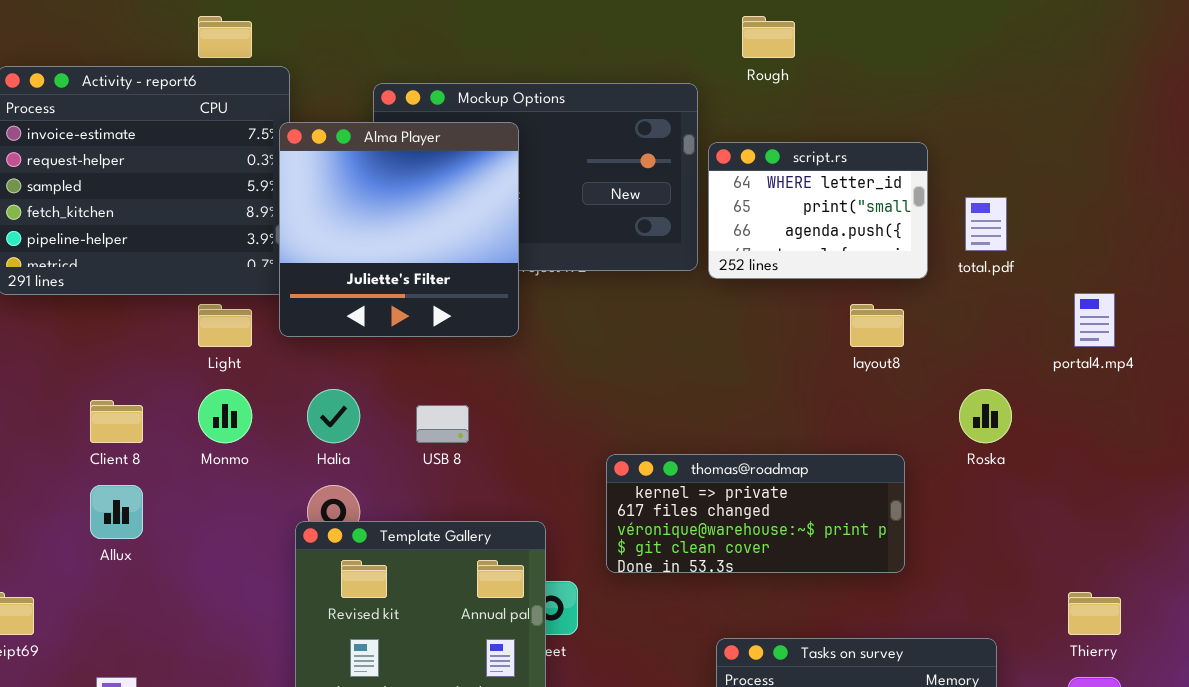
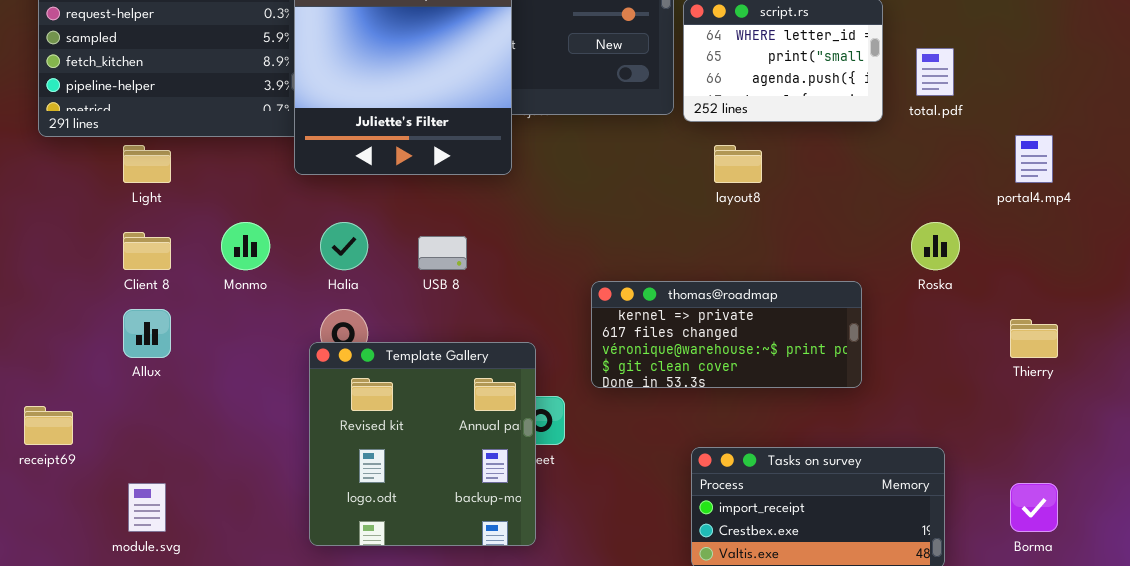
Light: [198,304,252,347] -> [123,145,171,183], moved
layout8: [850,304,904,347] -> [714,145,762,183], moved
Thierry: [1068,592,1121,635] -> [1010,319,1058,358], moved

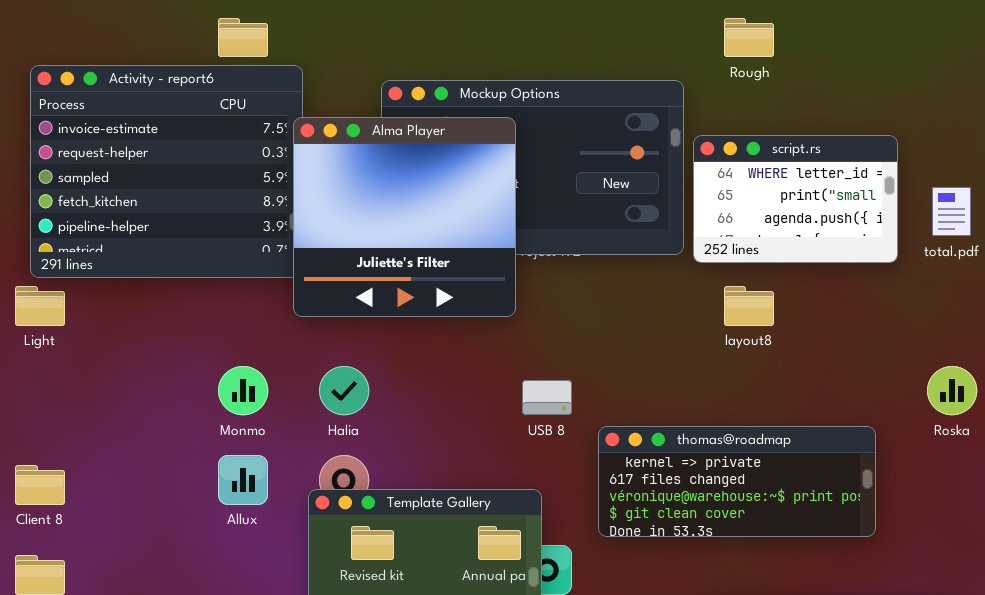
Light: [123,145,171,183] -> [15,286,65,326], moved
Client 8: [123,232,171,270] -> [15,465,65,505], moved
USB 8: [418,236,467,270] -> [522,380,572,415], moved
Allux: [123,309,171,358] -> [218,455,268,505], moved

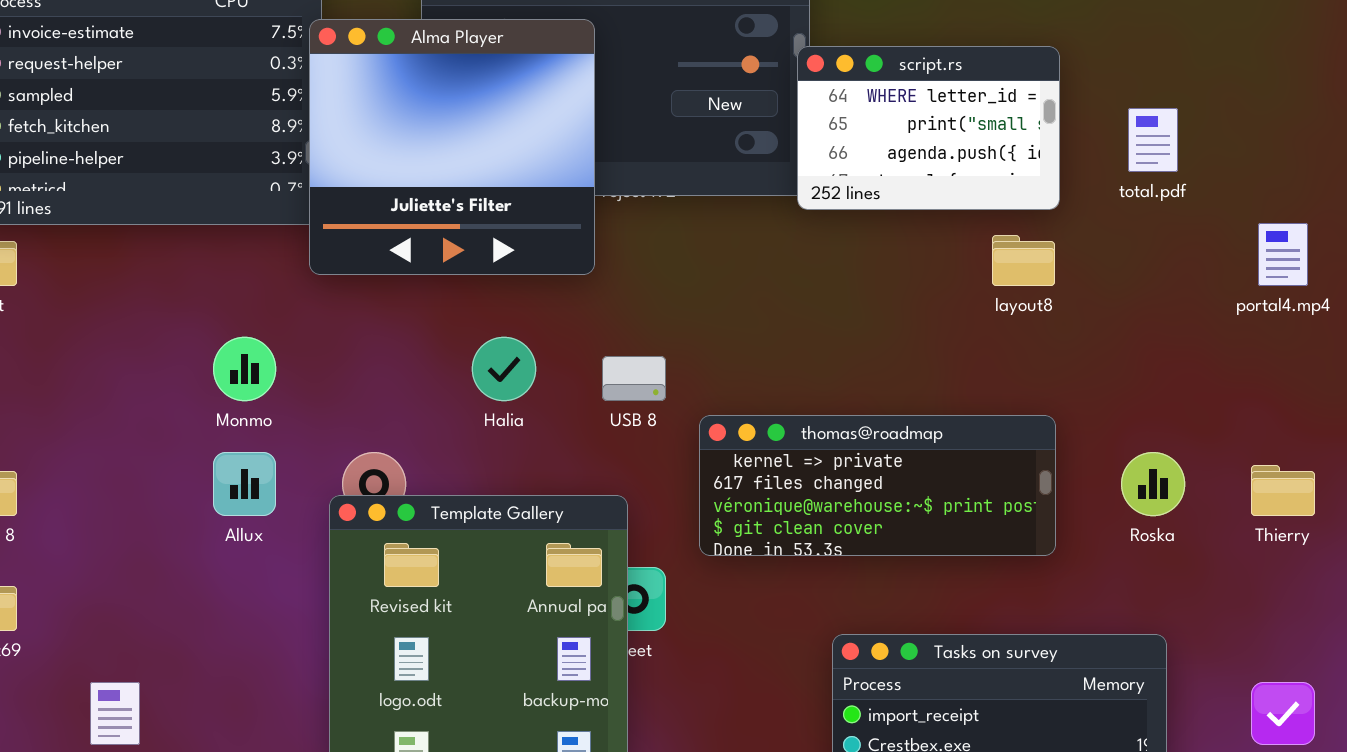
script.rs: [693,135,898,263] -> [797,46,1060,210], moved
layout8: [724,286,774,326] -> [992,235,1055,286], moved
Halia: [319,366,369,415] -> [472,337,536,401], moved
Roska: [927,366,977,415] -> [1121,452,1185,516], moved

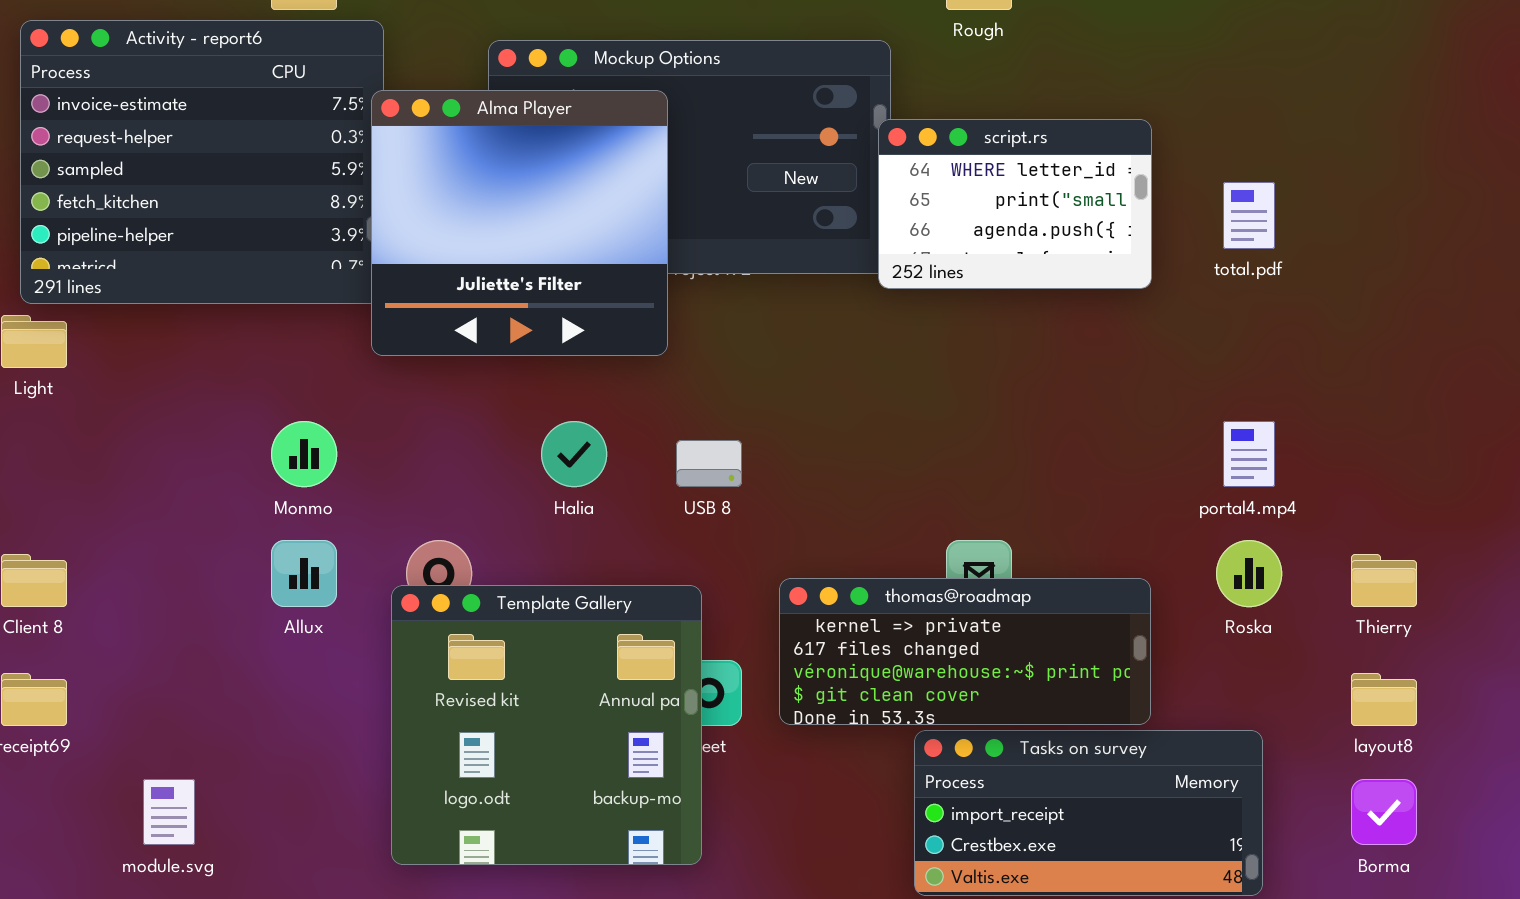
portal4.mp4: [1258,223,1308,286] -> [1223,421,1275,487], moved
layout8: [992,235,1055,286] -> [1351,673,1417,726], moved
thomas@roadmap: [699,415,1056,556] -> [779,578,1151,725], moved

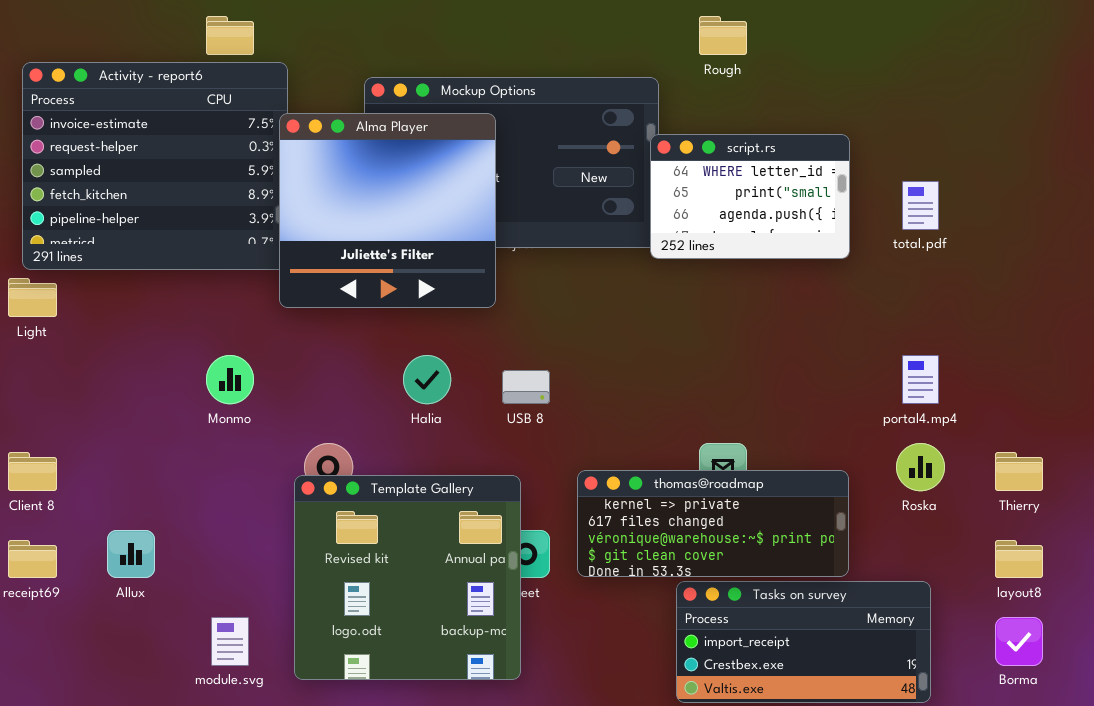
Allux: [271,540,337,607] -> [107,530,155,578], moved
module.svg: [143,779,195,845] -> [211,617,249,666], moved

